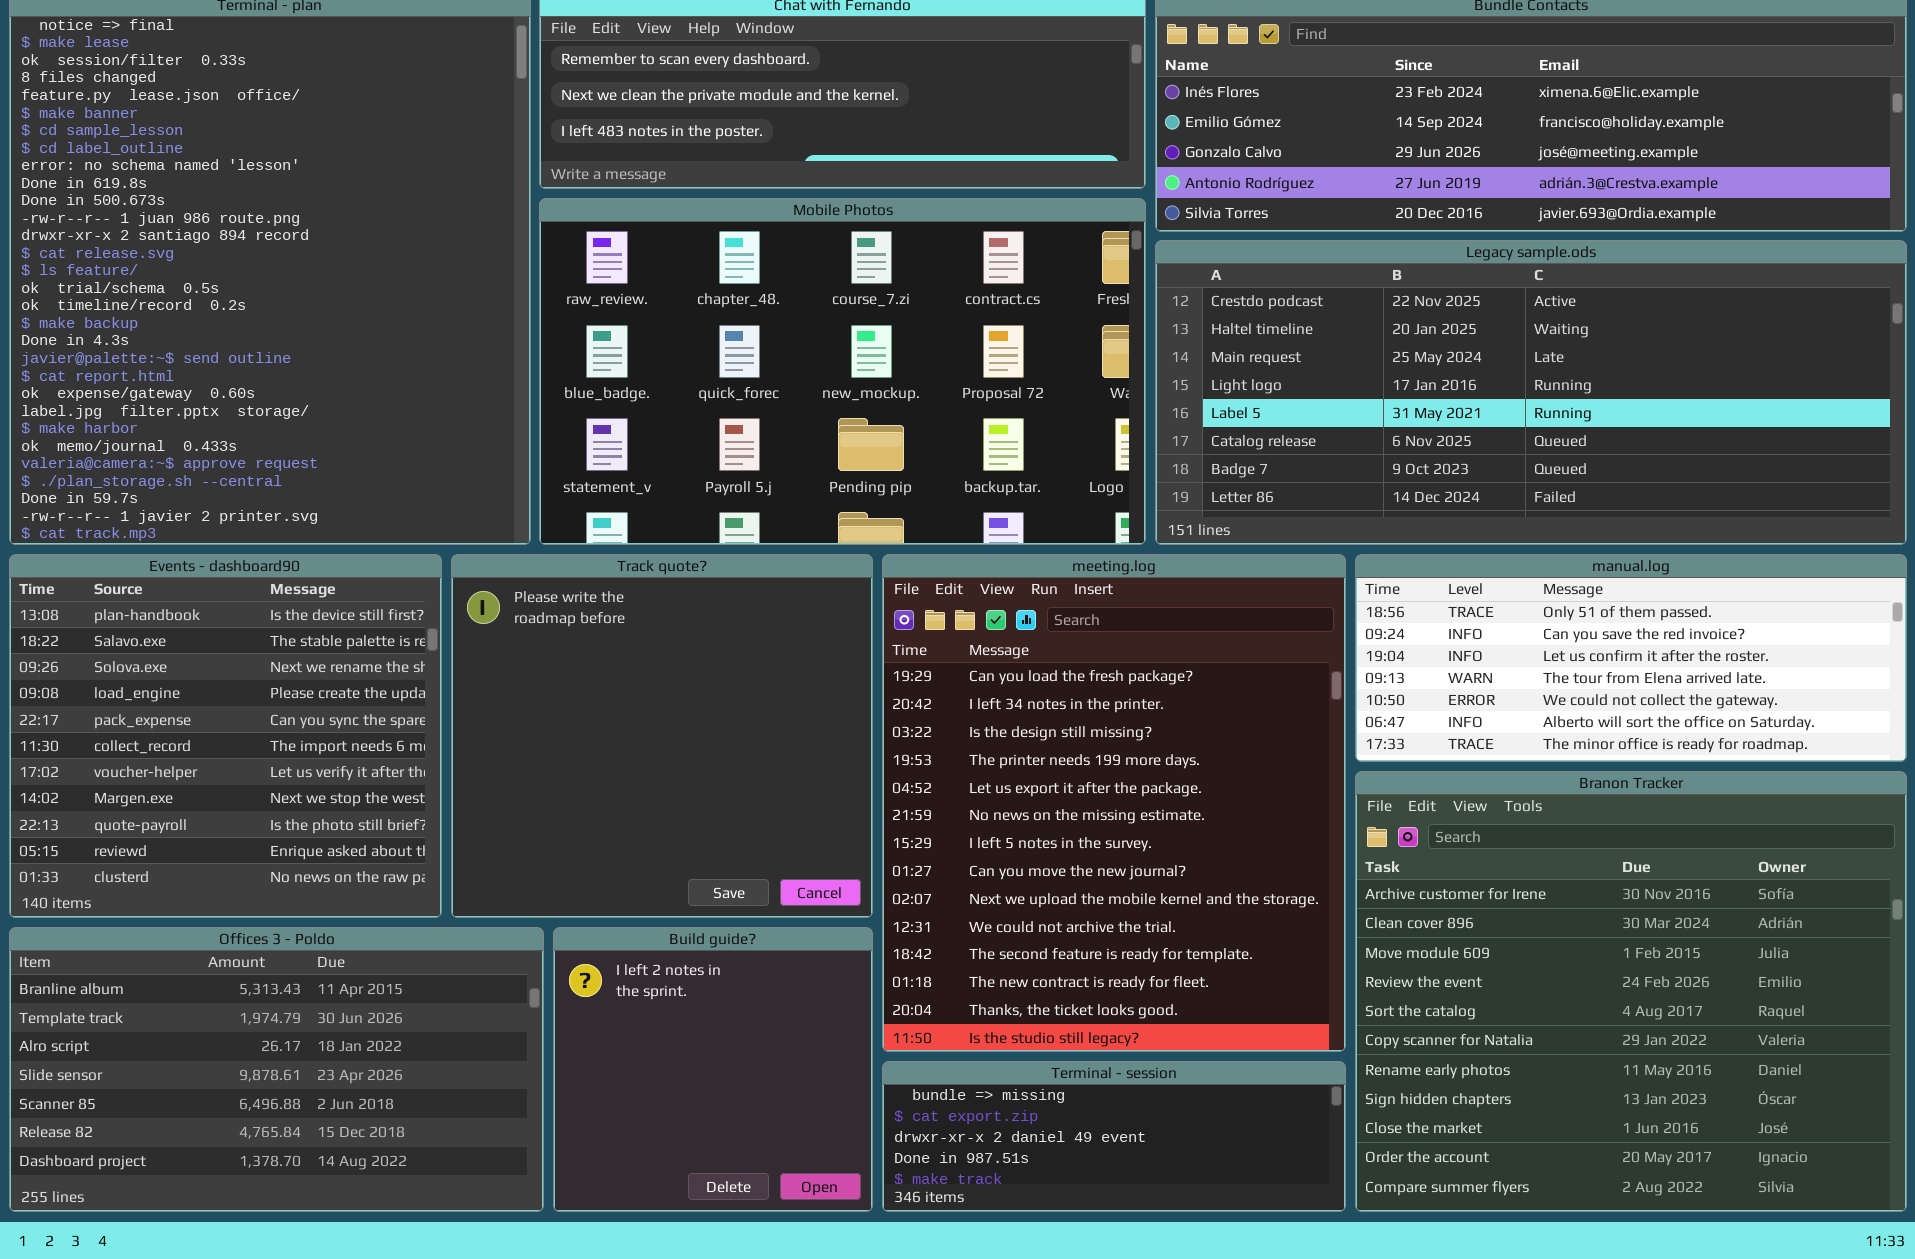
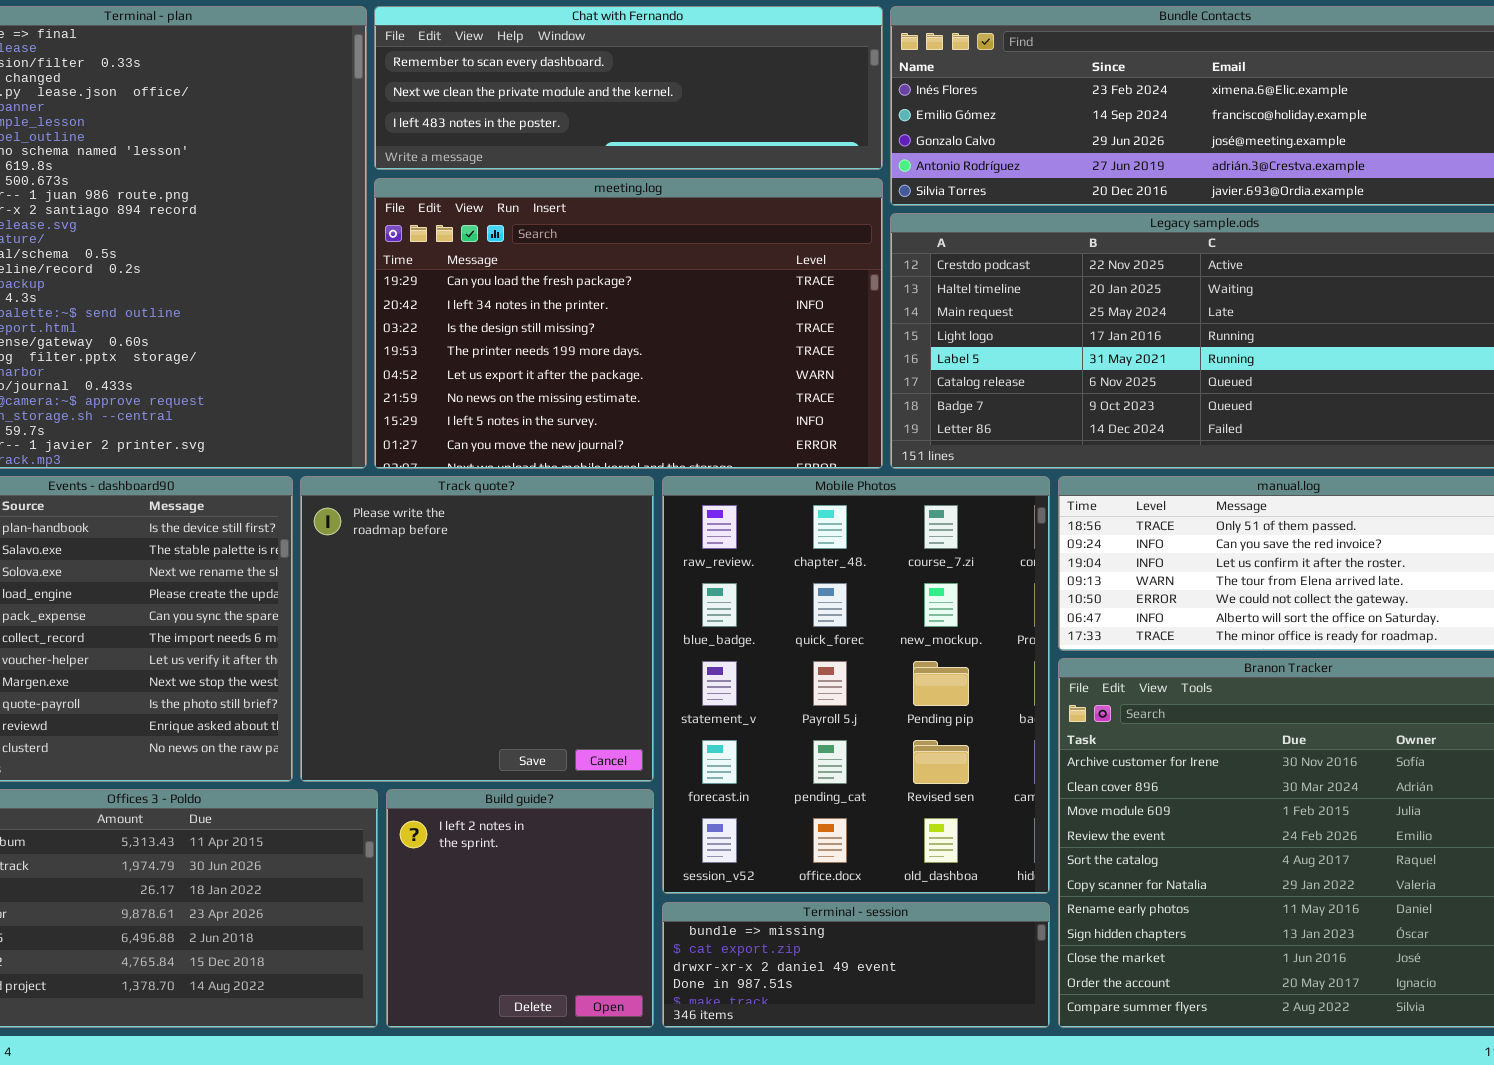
Mobile Photos: [539,198,1146,545] -> [662,476,1050,894], moved, resized
meeting.log: [882,554,1346,1052] -> [374,178,883,469], moved, resized

